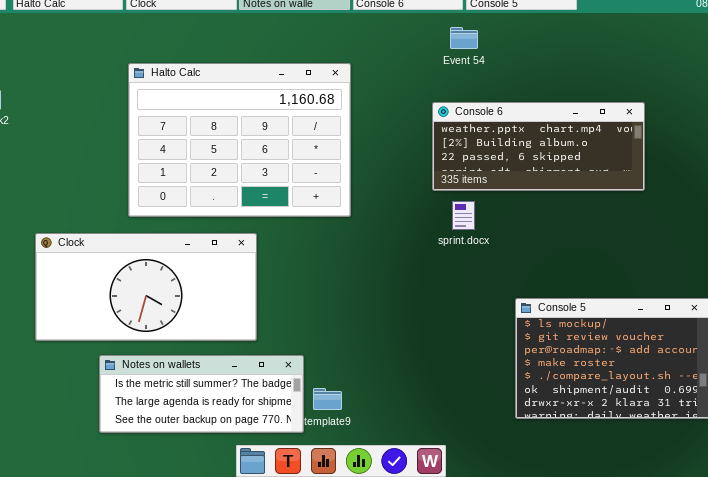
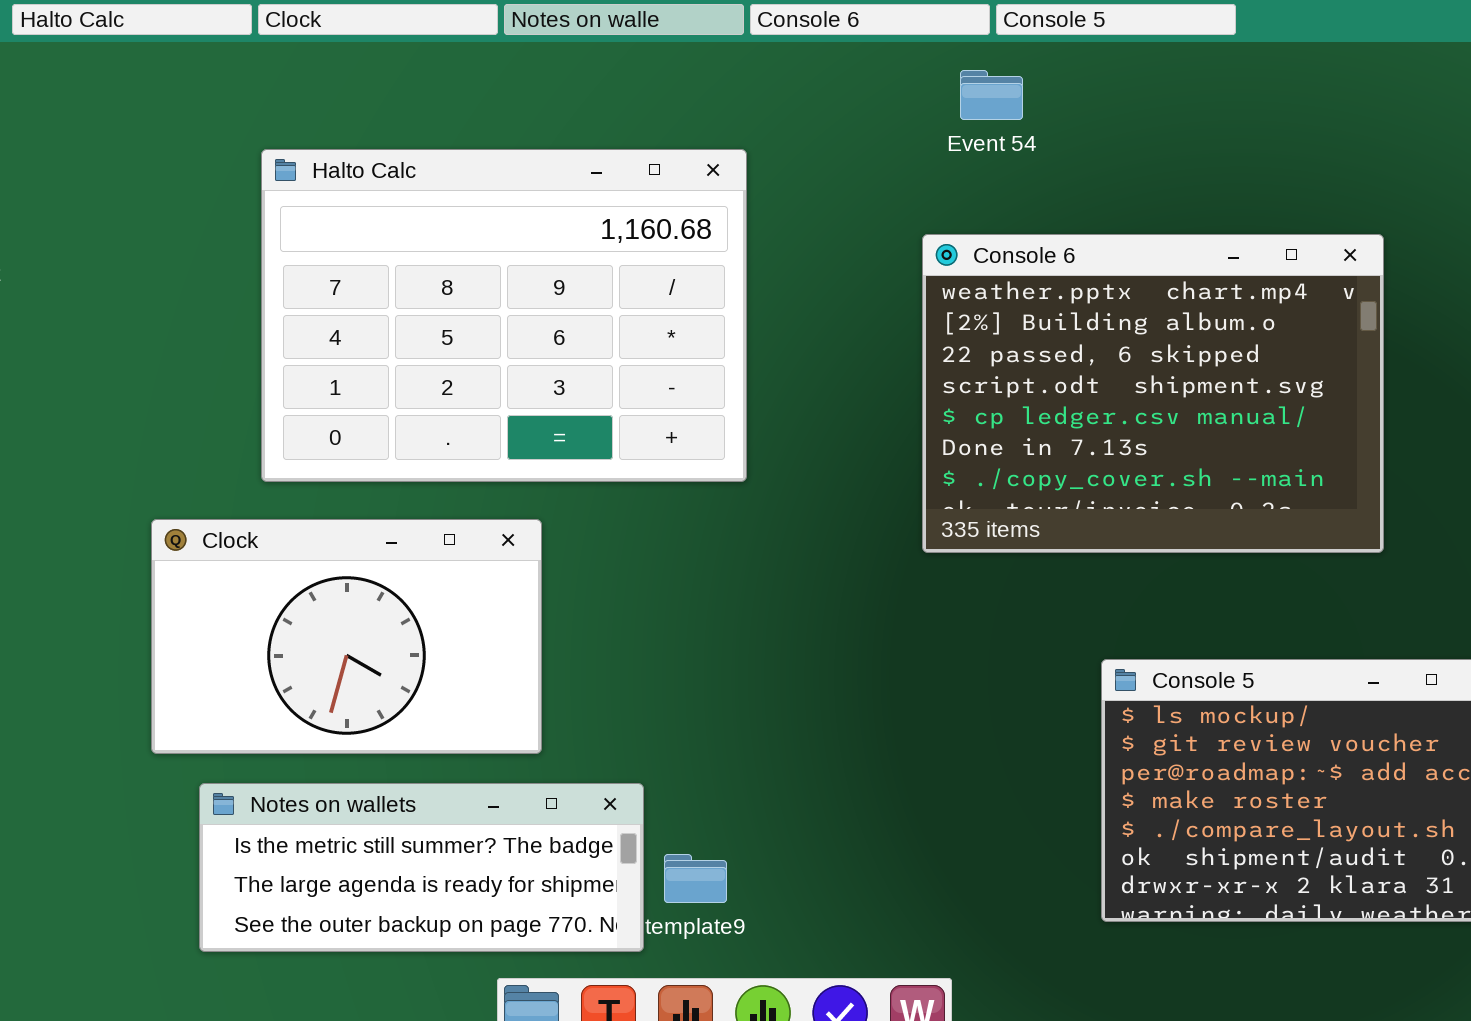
Console 6: [432,102,645,191] -> [922,234,1384,553], resized
Clock: [35,233,257,341] -> [151,519,542,754], resized

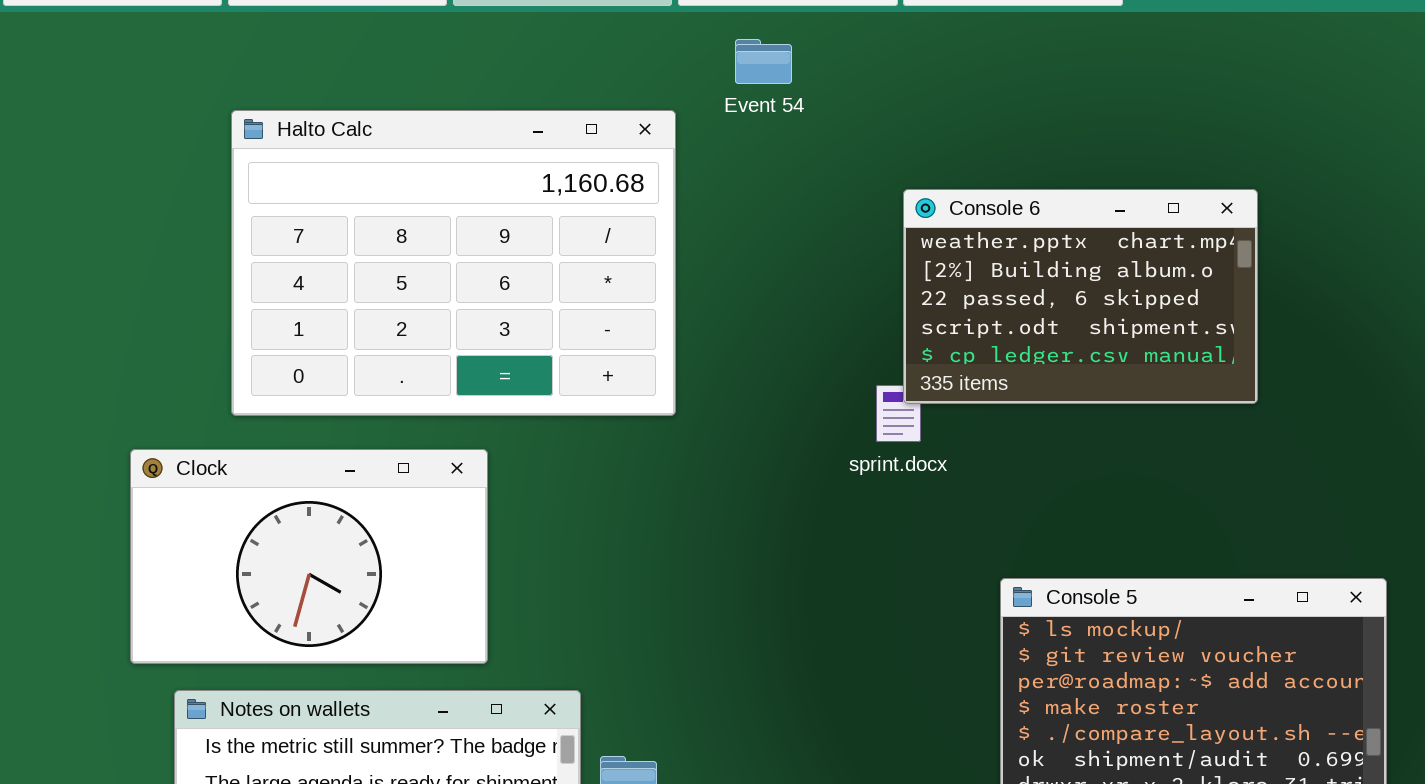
Event 54: [960,70,1023,120] -> [735,39,792,84], moved
Console 6: [922,234,1384,553] -> [903,189,1258,404], resized

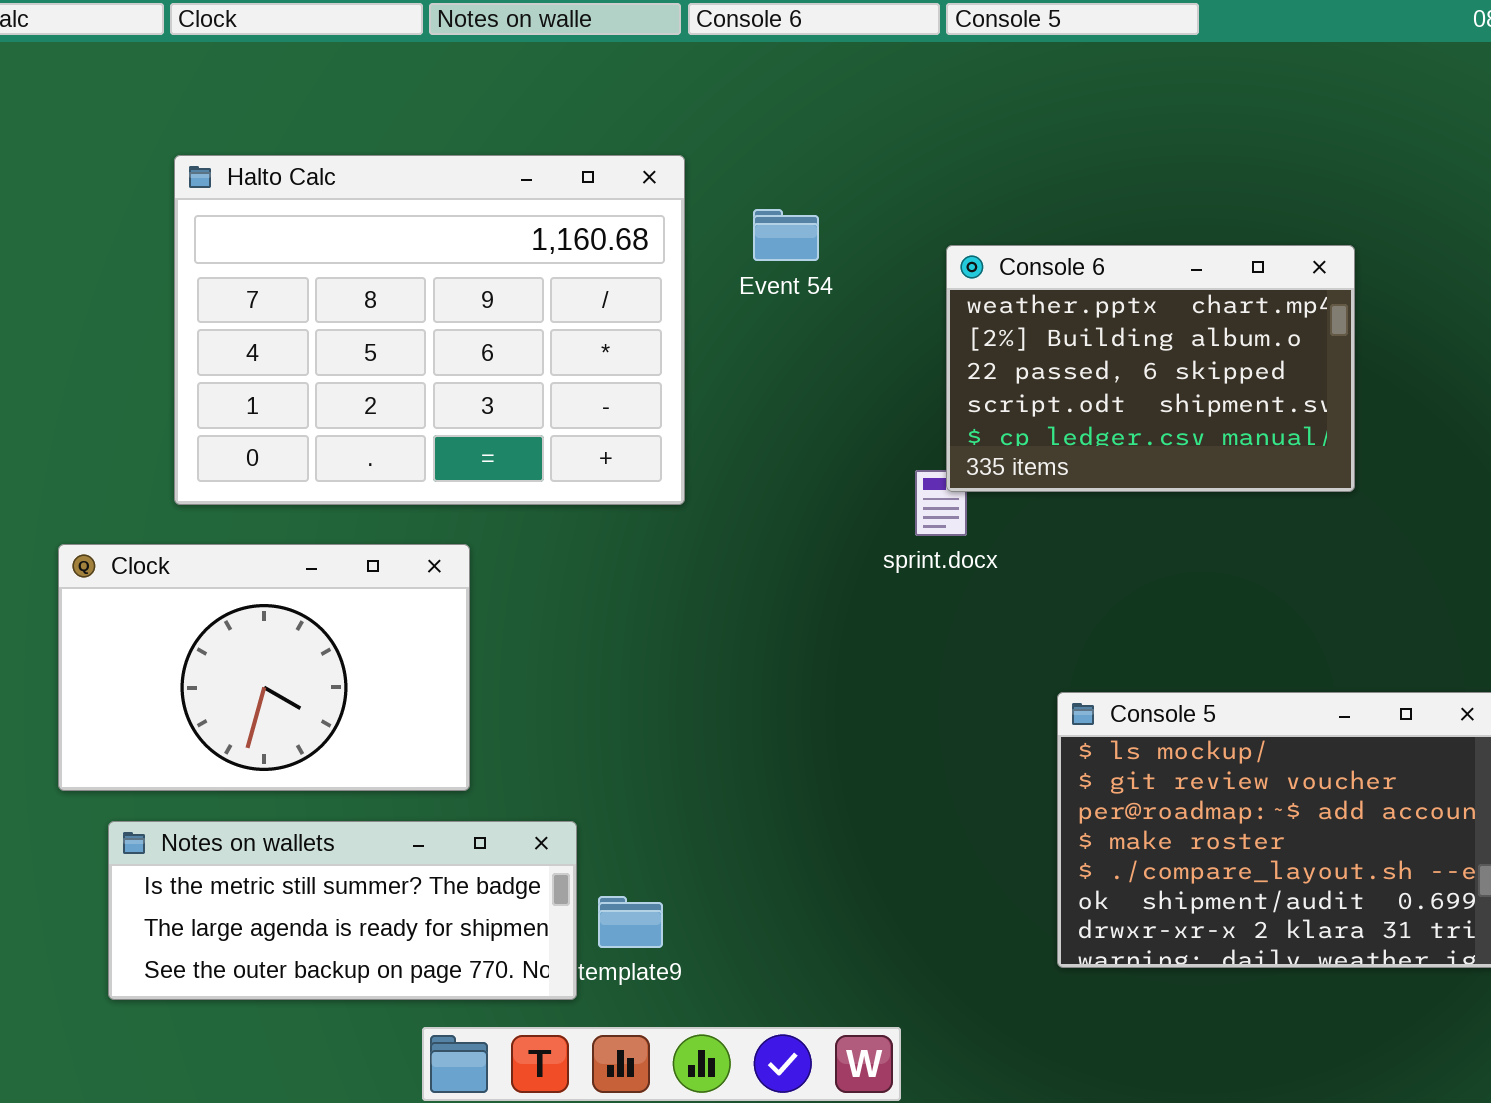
Event 54: [735,39,792,84] -> [753,209,819,261], moved

